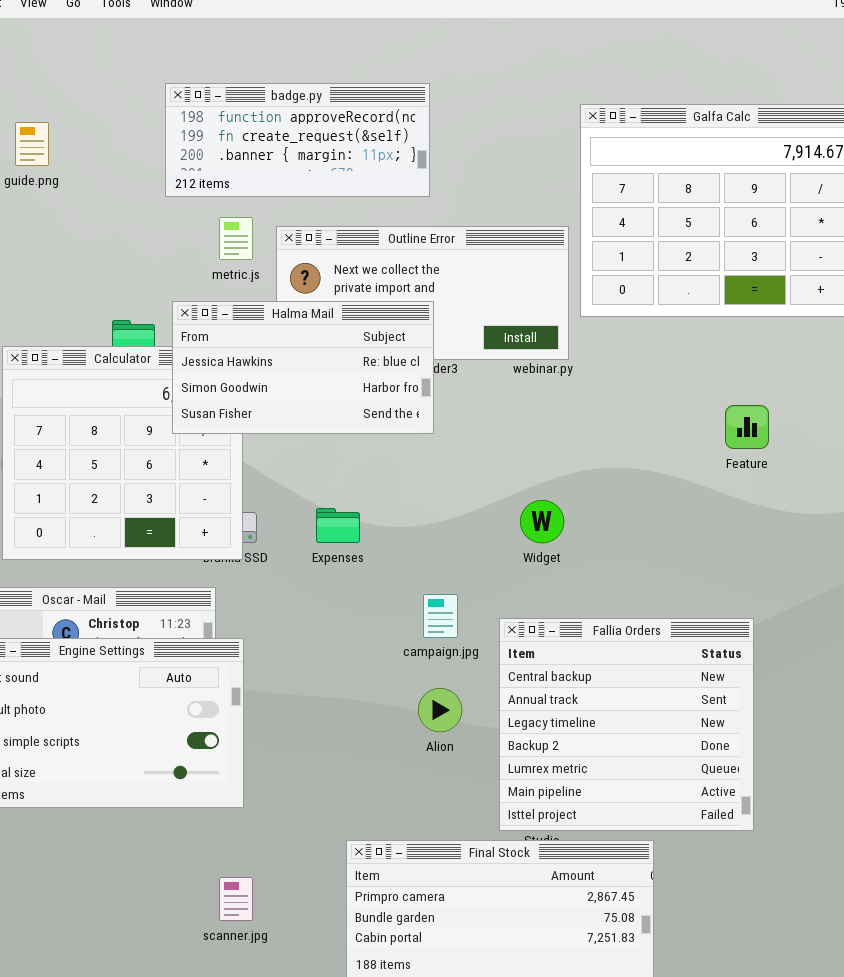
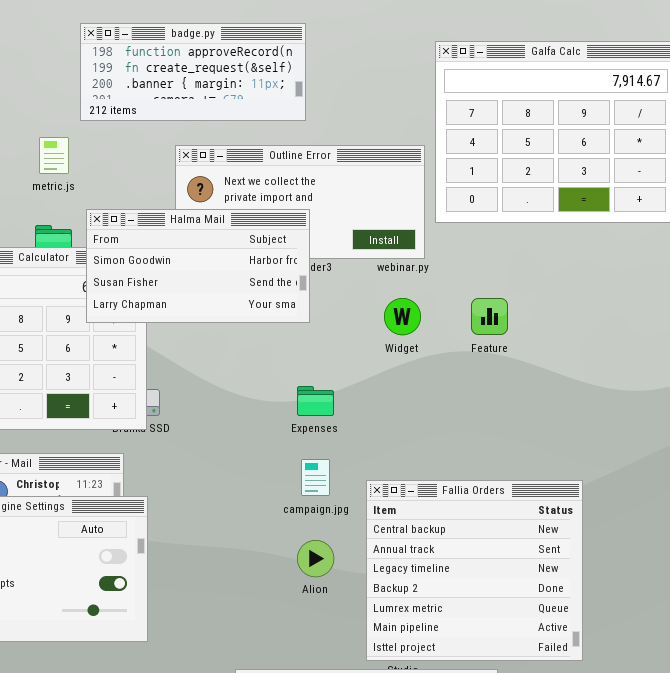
metric.js: [219,217,253,260] -> [39,137,69,174], moved
Halma Mail: [172,301,434,434] -> [86,209,310,323], scrolled down 1 row
Feature: [725,405,769,449] -> [471,298,508,335], moved
Widget: [520,500,564,543] -> [384,298,421,335], moved
Expenses: [316,508,360,543] -> [297,386,334,416], moved

